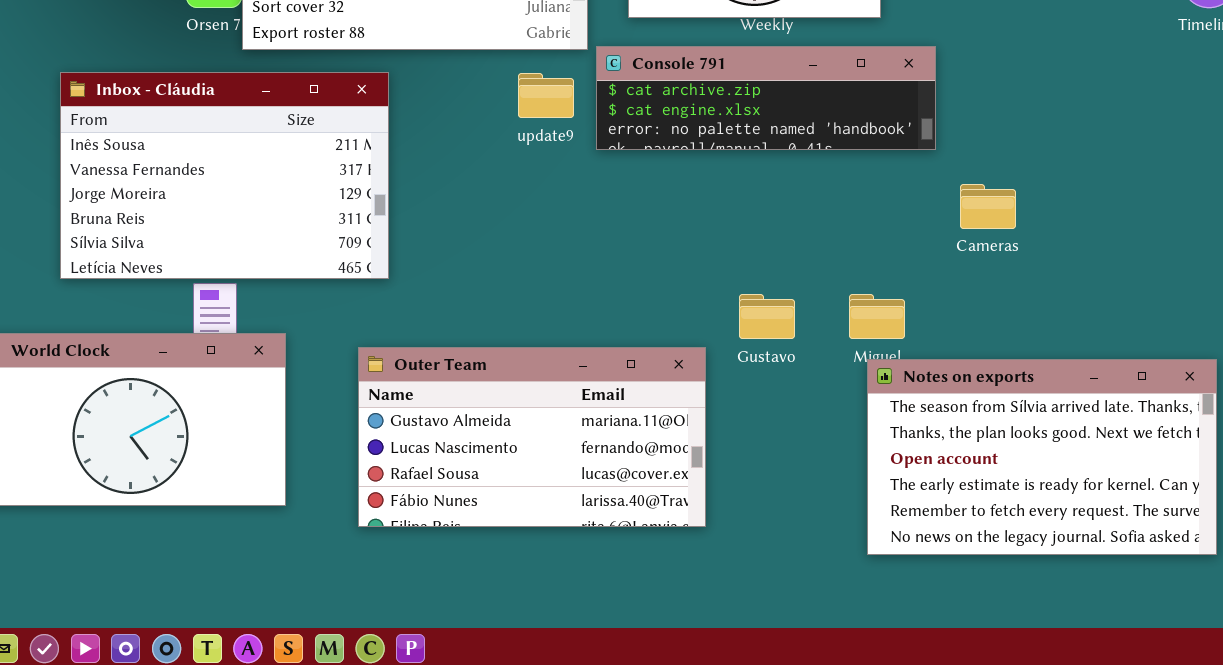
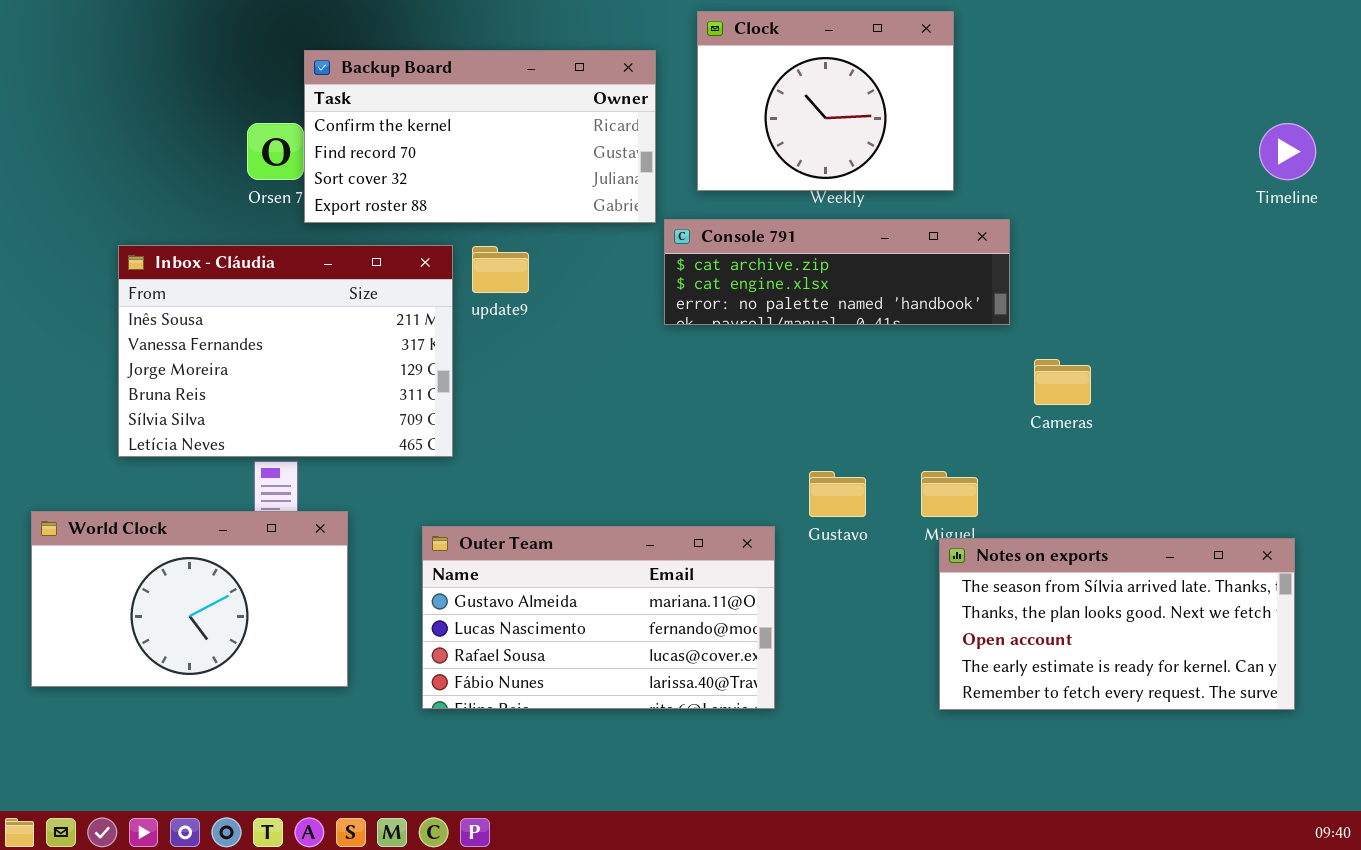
update9: [518,73,574,118] -> [472,246,529,293], moved
Notes on exports: [867,359,1217,555] -> [939,538,1295,710], resized

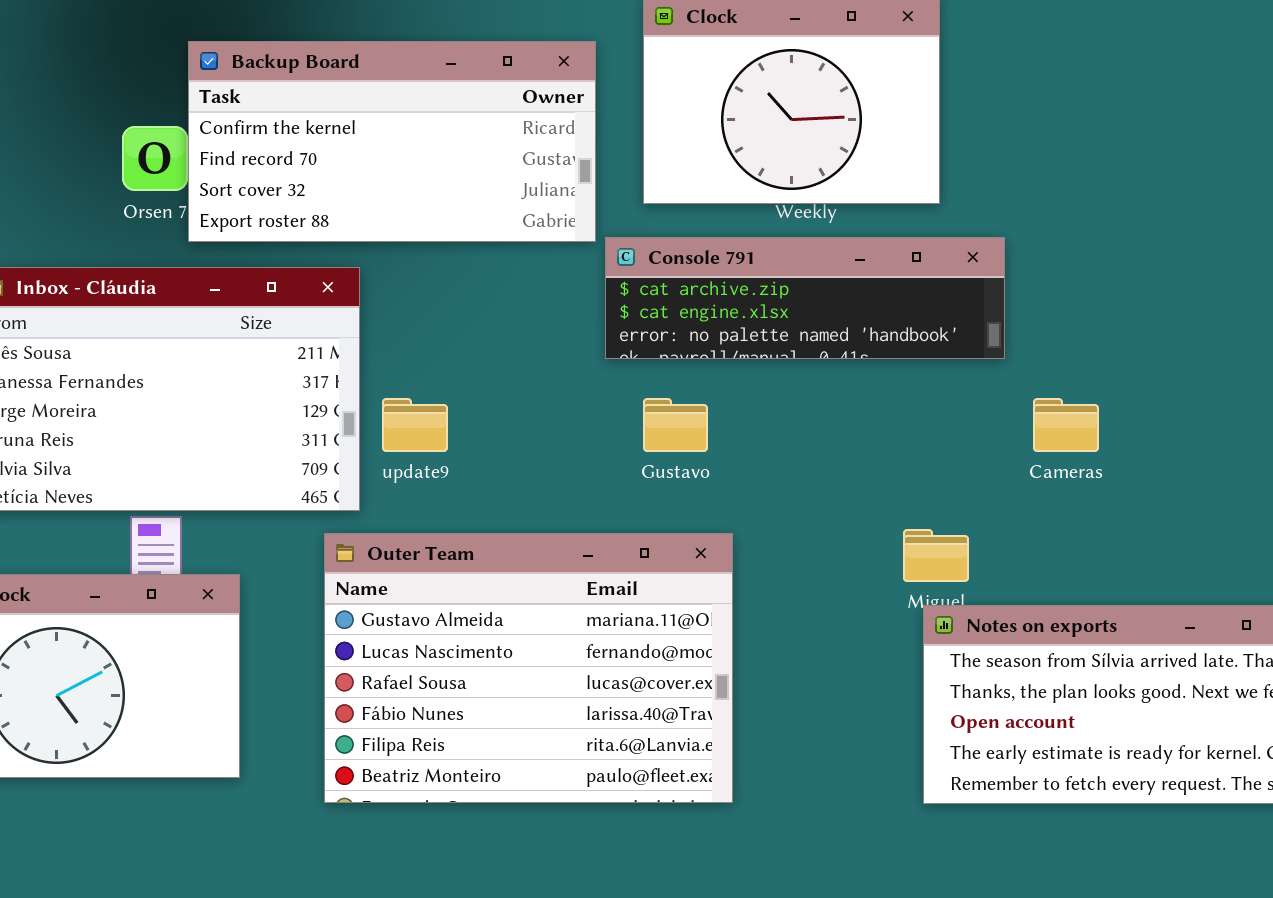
update9: [472,246,529,293] -> [382,398,448,452], moved
Gustavo: [809,471,866,517] -> [643,398,708,452], moved
Outer Team: [422,526,775,709] -> [324,533,733,803], resized

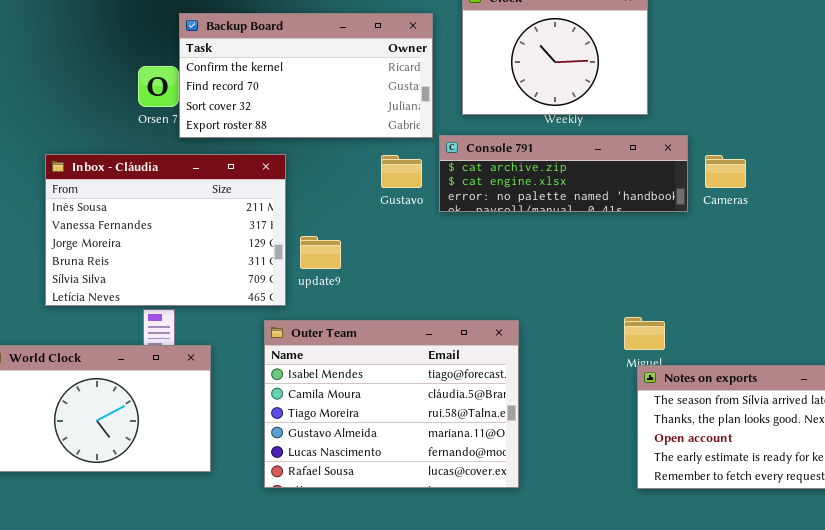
Gustavo: [643,398,708,452] -> [381,155,422,188], moved
Cameras: [1033,398,1099,452] -> [705,155,746,188], moved
Outer Team: [324,533,733,803] -> [264,320,519,488], scrolled up 3 rows

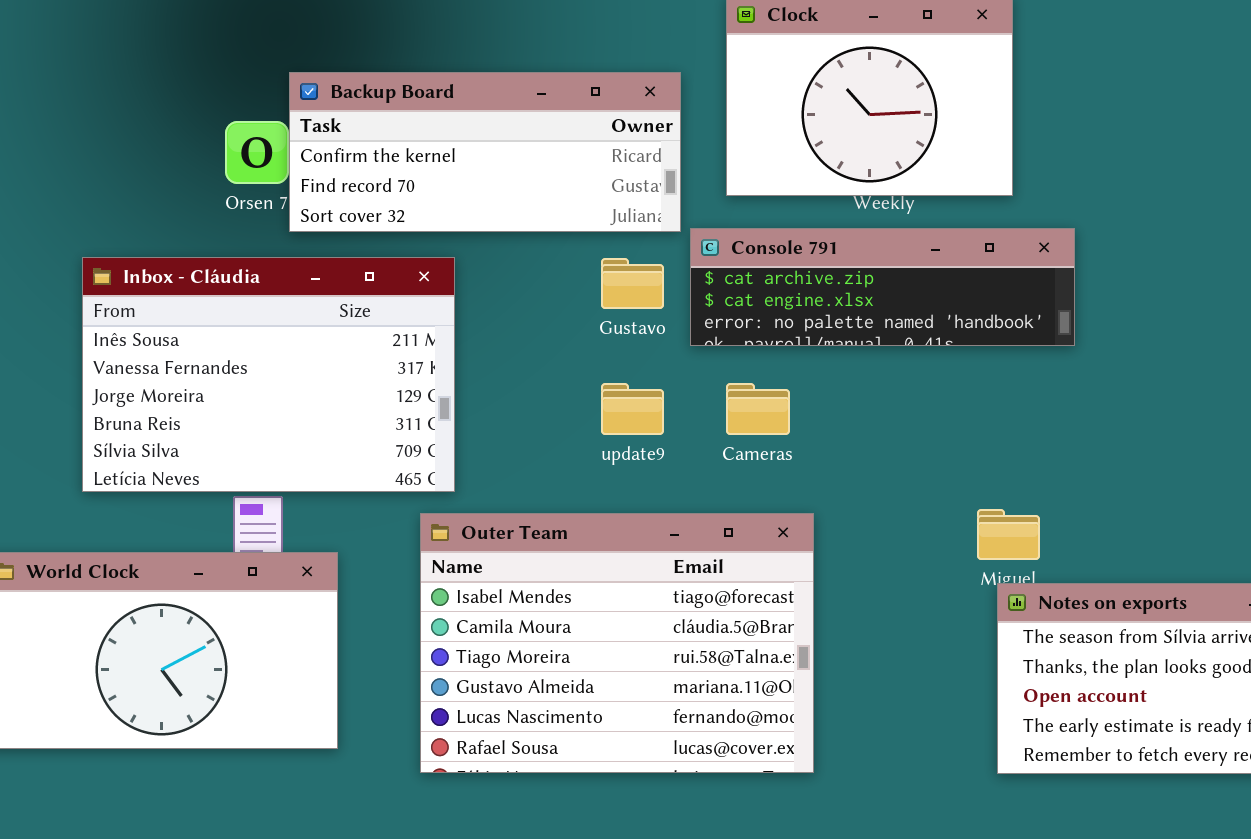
Backup Board: [179,13,433,138] -> [289,72,681,232], resized
Cameras: [705,155,746,188] -> [726,383,790,435], moved
update9: [300,236,341,269] -> [601,383,664,435], moved

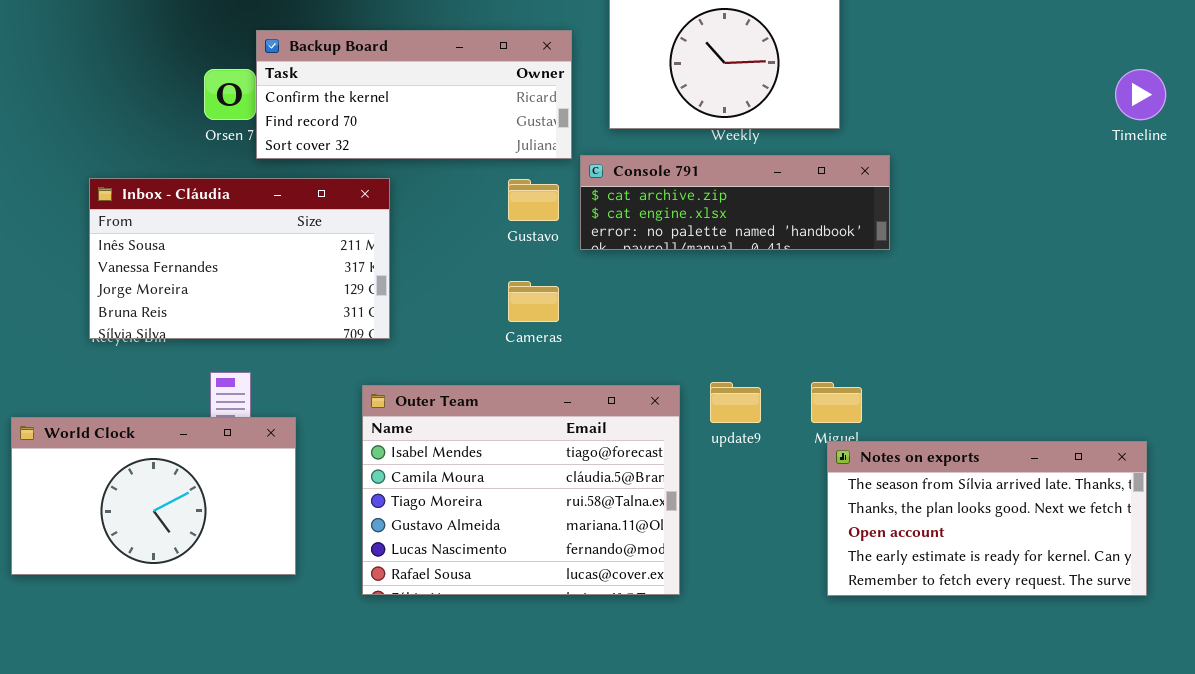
Inbox - Cláudia: [82,257,455,492] -> [89,178,390,339], resized
update9: [601,383,664,435] -> [710,382,761,423], moved
Cameras: [726,383,790,435] -> [508,281,559,322], moved

